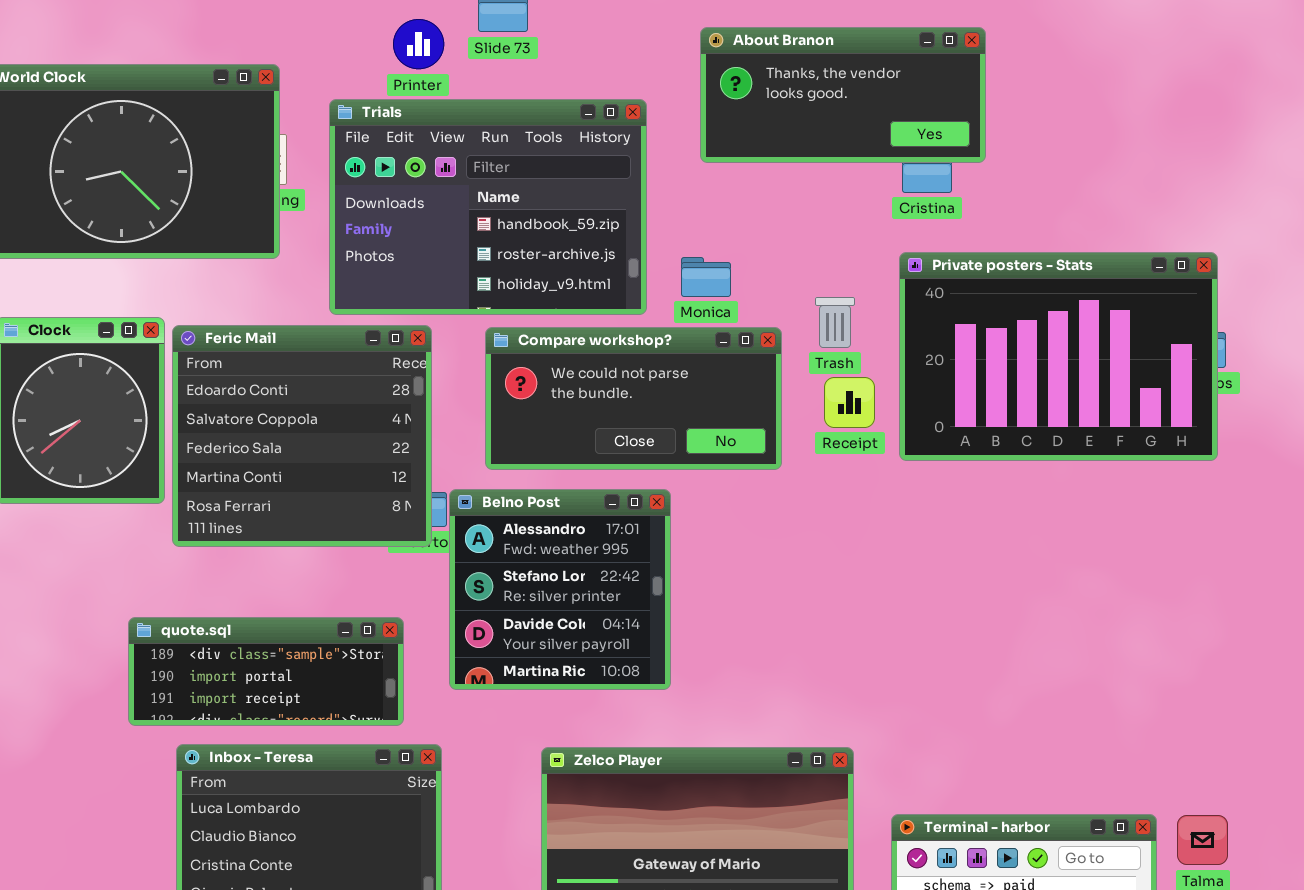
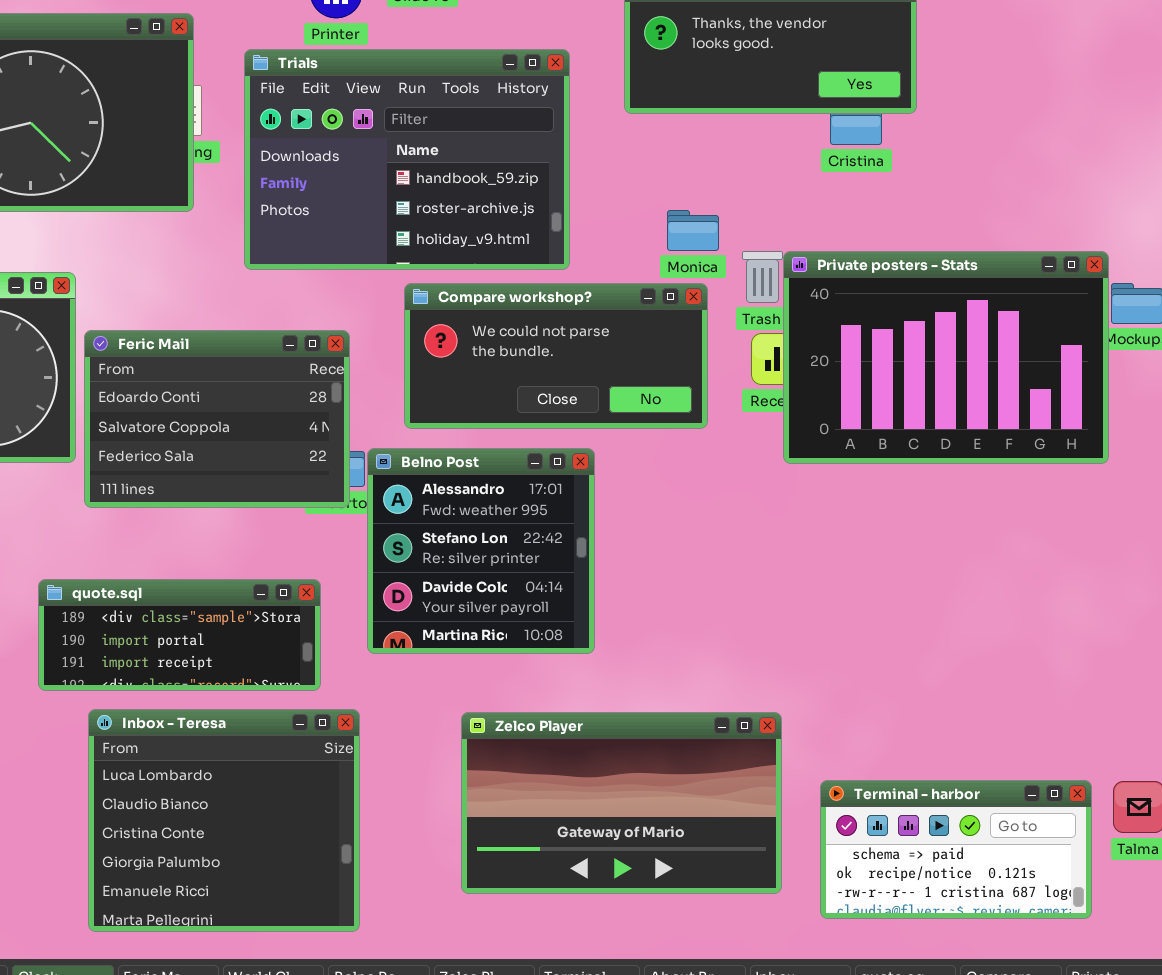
Private posters - Stats: [899,252,1218,461] -> [783,251,1109,464], moved
Monica: [681,257,731,297] -> [667,210,719,251], moved
Feric Mail: [172,325,432,547] -> [84,330,350,508], resized

